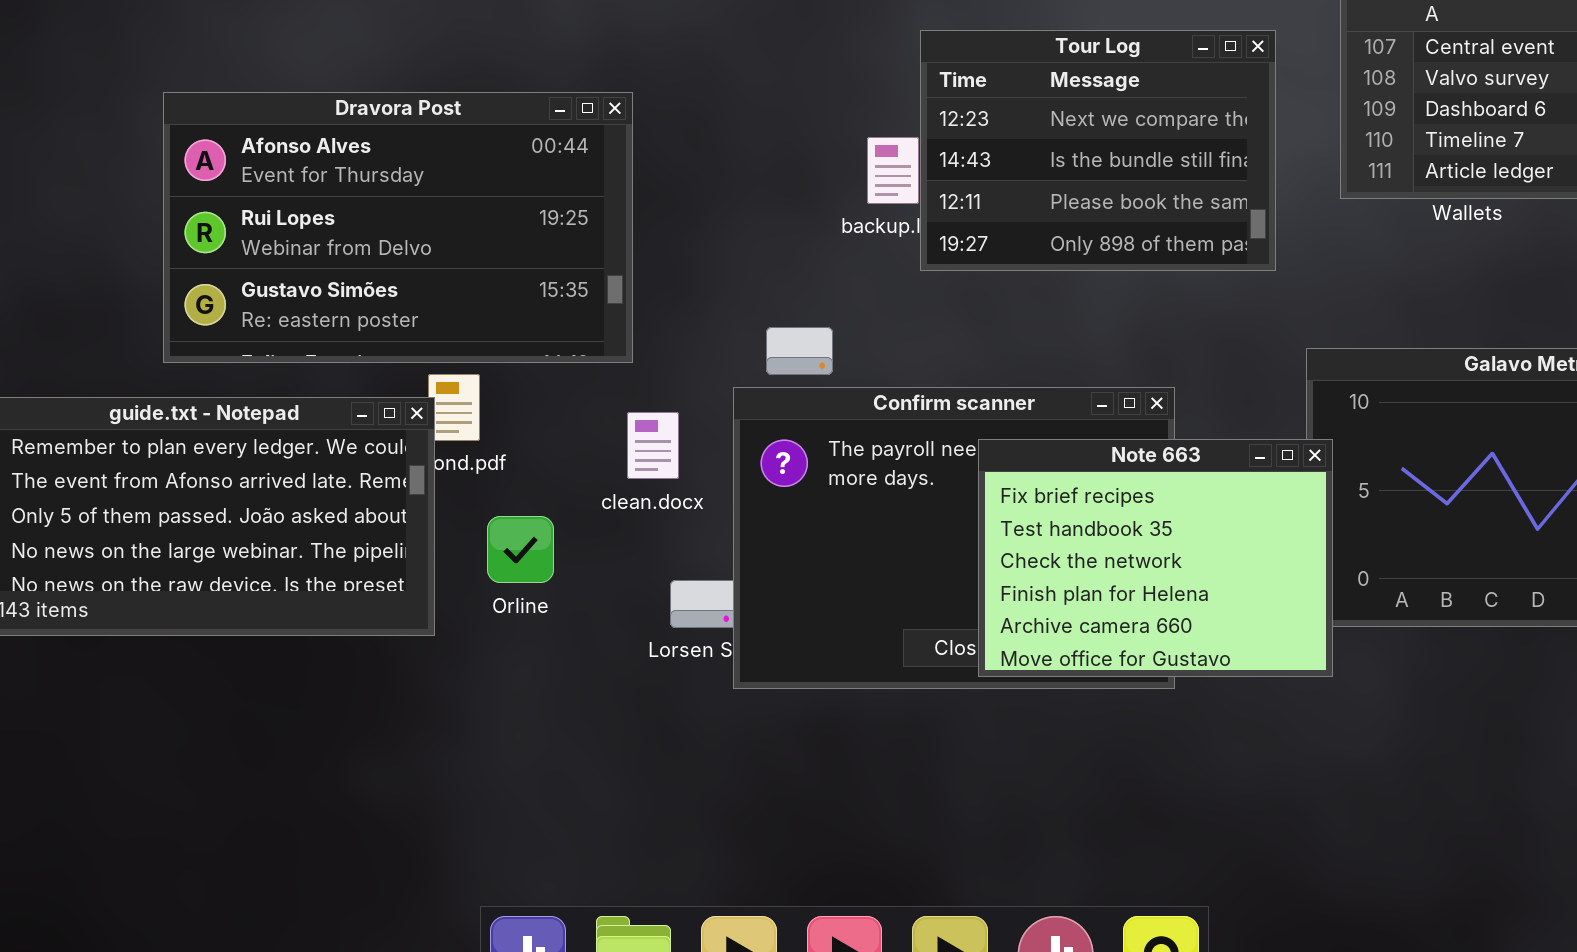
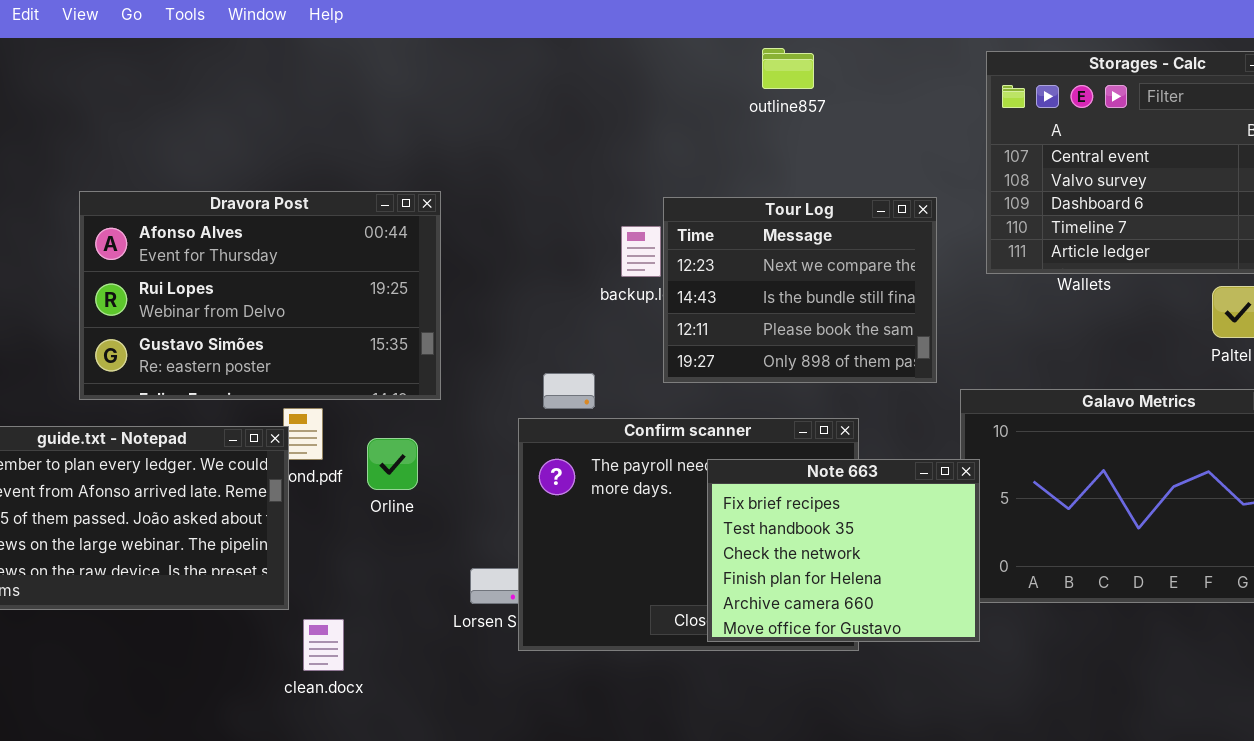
Tour Log: [920,30,1276,271] -> [663,197,937,383], moved
clean.docx: [627,412,679,479] -> [303,619,344,671], moved
Orline: [487,516,554,583] -> [367,438,418,490], moved

